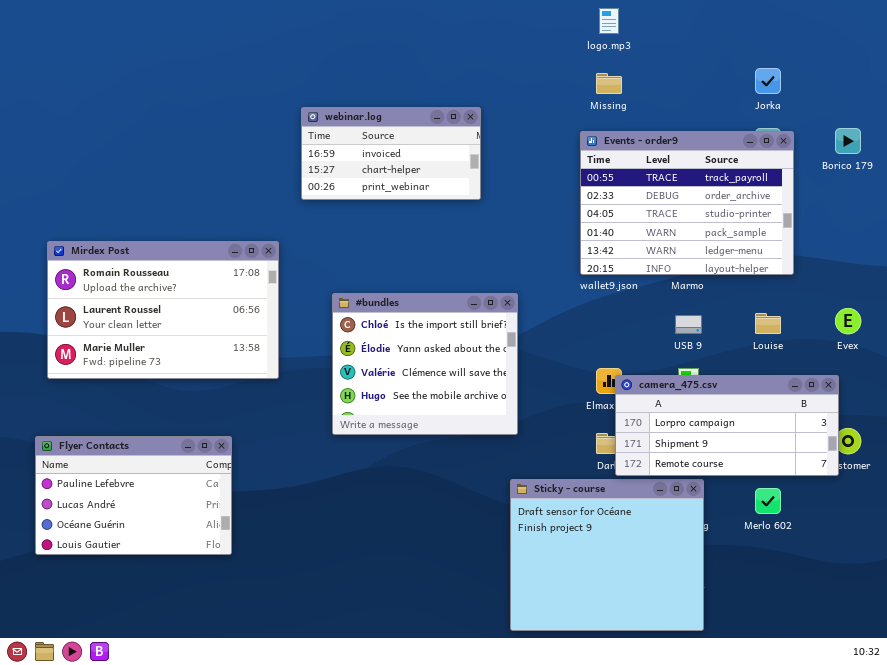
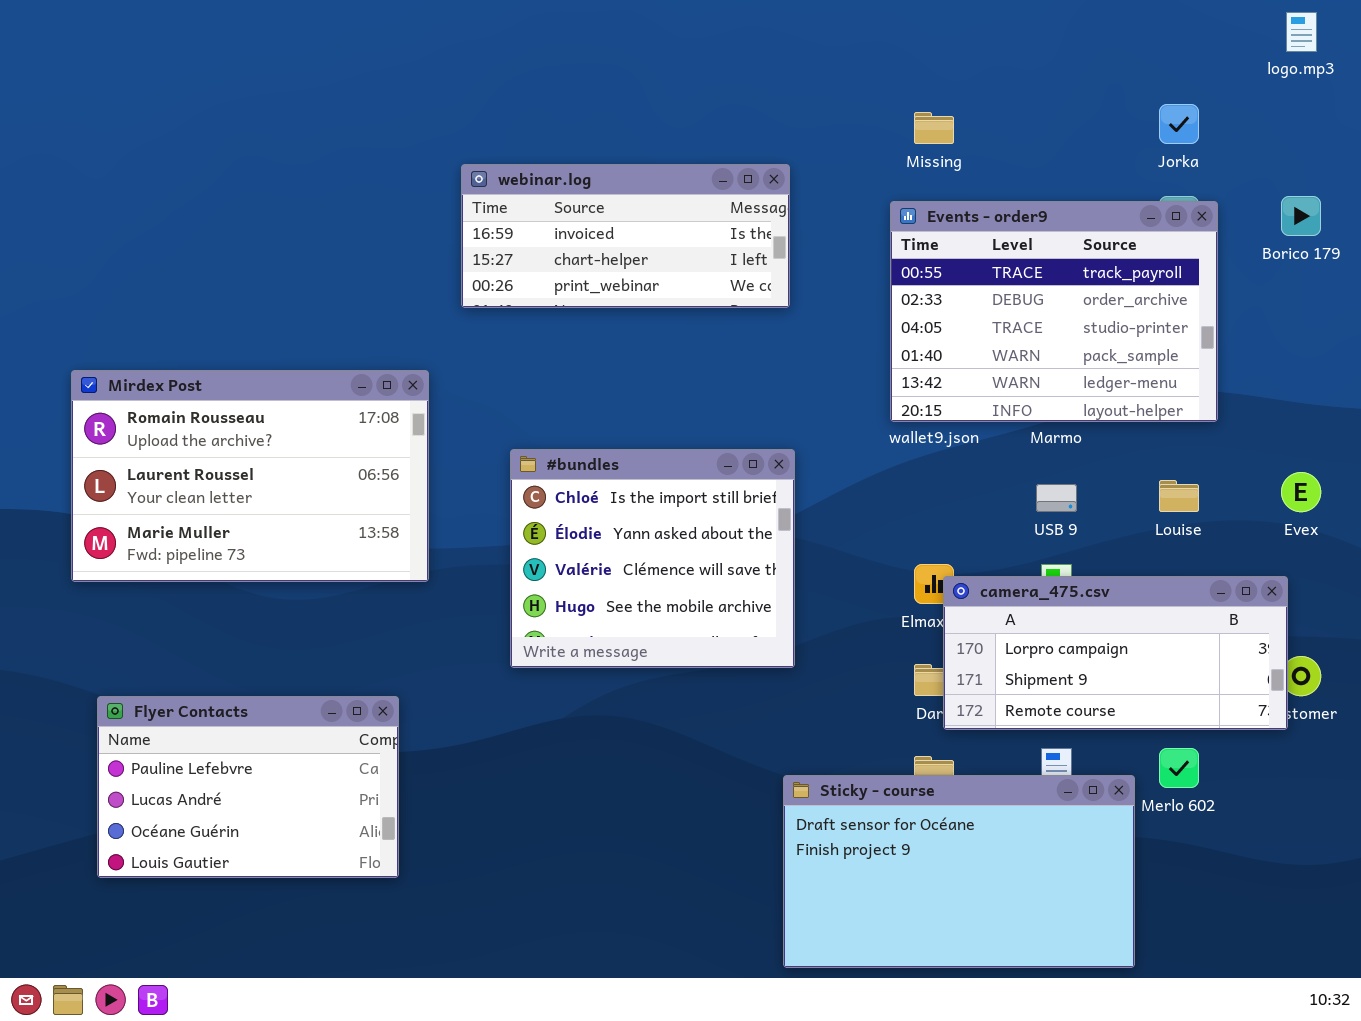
logo.mp3: [599,8,619,34] -> [1286,12,1317,52], moved
webinar.log: [301,107,481,200] -> [461,164,790,308], resized
Flyer Contacts: [35,436,232,555] -> [97,696,399,878], moved
Sticky - course: [510,479,704,631] -> [783,775,1135,968], resized

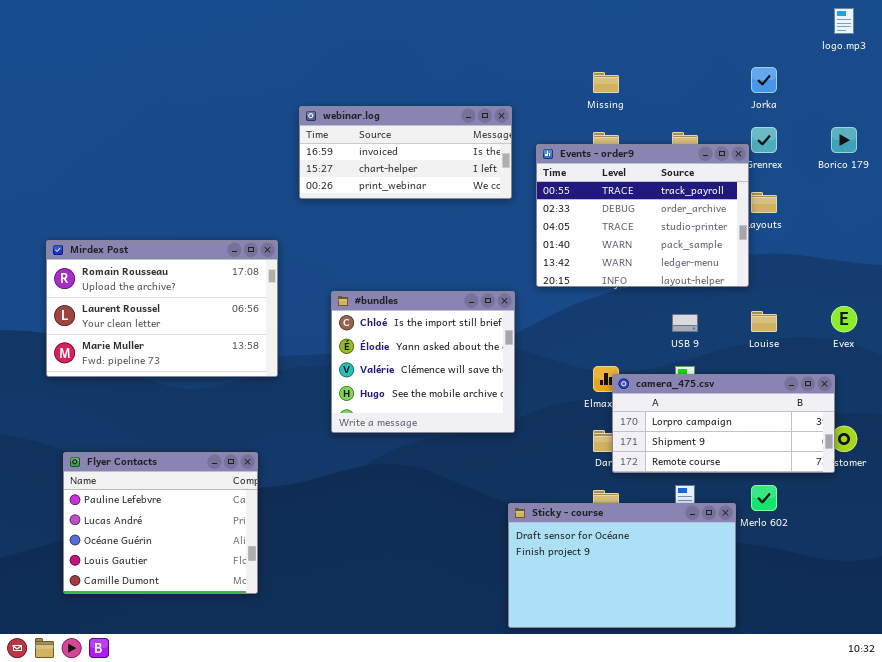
Events - order9: [890,201,1218,422] -> [536,144,749,287], moved
Flyer Contacts: [97,696,399,878] -> [63,452,258,594], resized

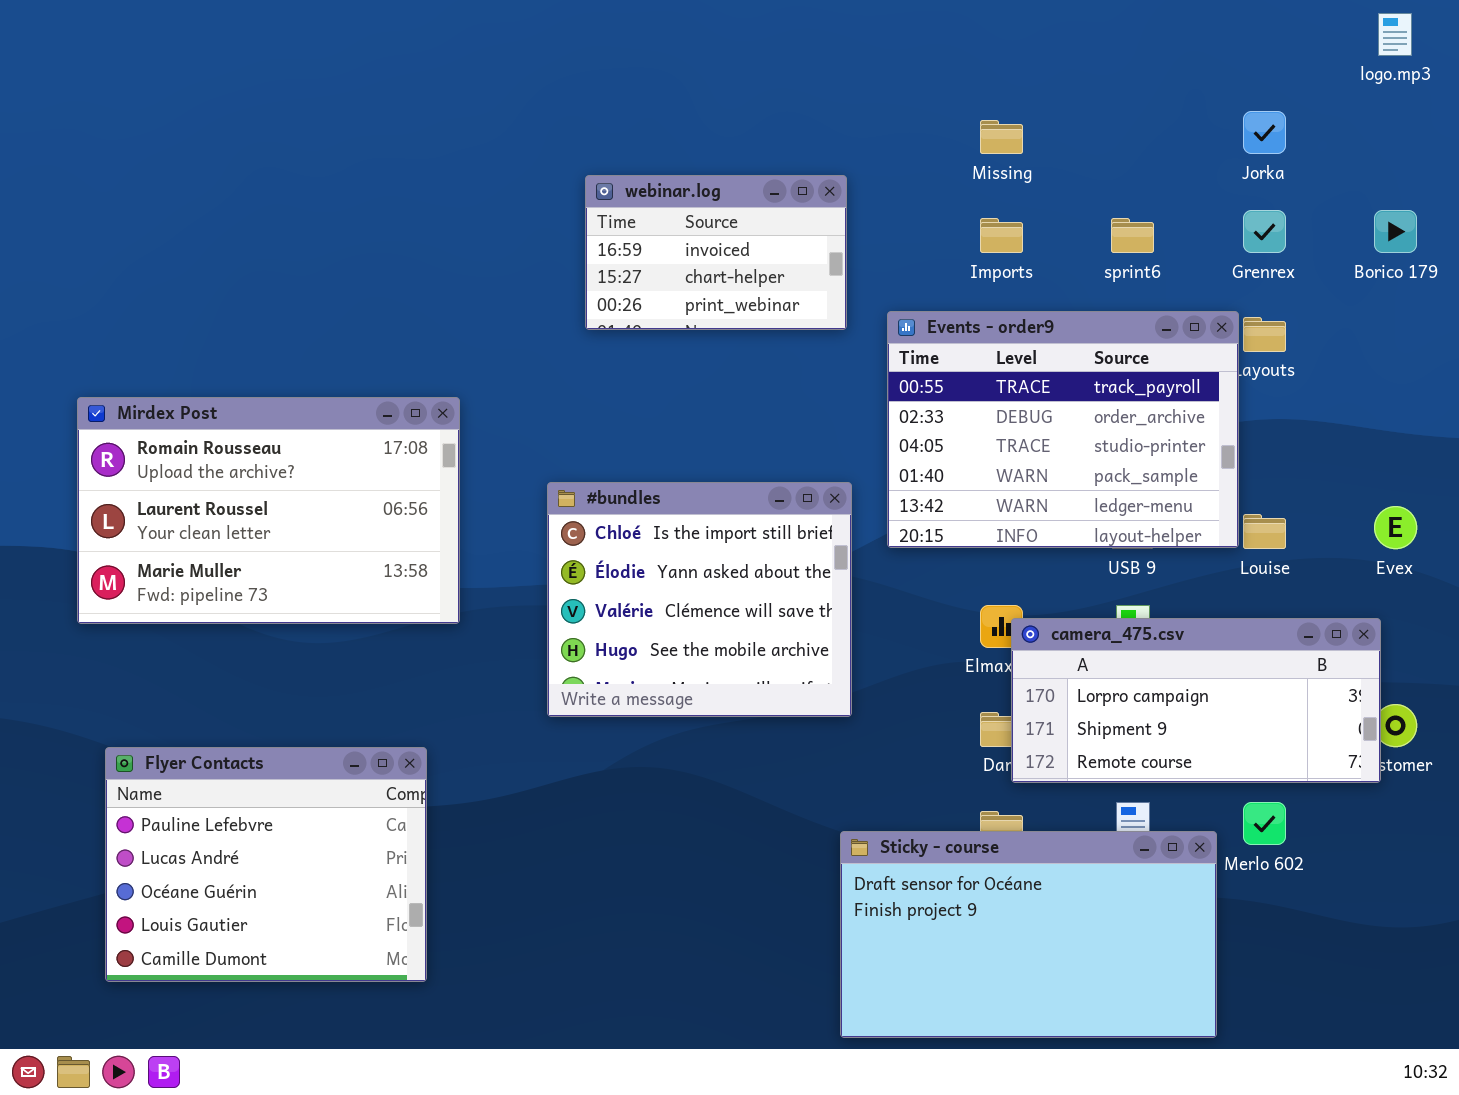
webinar.log: [299,106,512,199] -> [585,175,847,330], resized
Events - order9: [536,144,749,287] -> [887,311,1239,548], moved

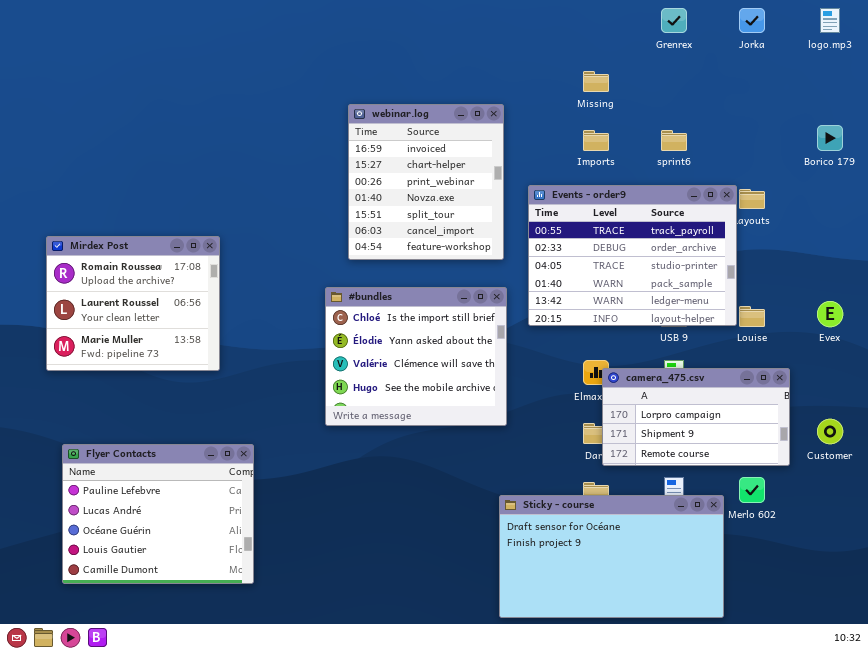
Jorka: [1243,111,1286,154] -> [739,8,765,33], moved
webinar.log: [585,175,847,330] -> [348,104,504,260], resized
Grenrex: [1243,210,1286,253] -> [661,8,687,33], moved
Mirdex Post: [77,397,460,624] -> [46,236,220,371], resized
camera_475.csv: [1011,618,1381,783] -> [602,368,790,466], resized

